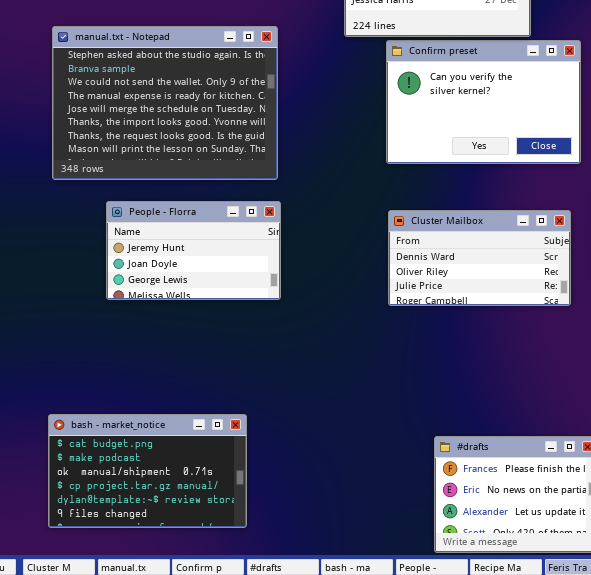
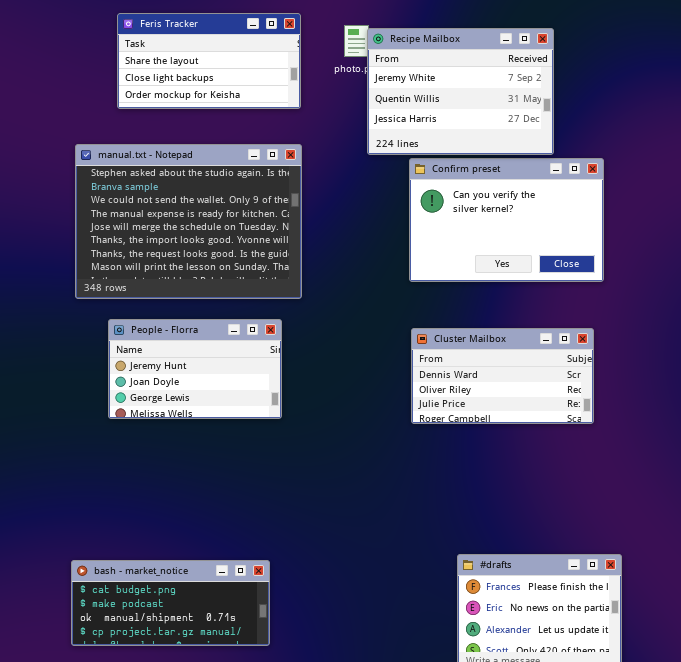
People - Florra: [106,201,281,300] -> [108,319,282,419], moved
bash - market_notice: [48,414,247,528] -> [71,560,270,646], resized

